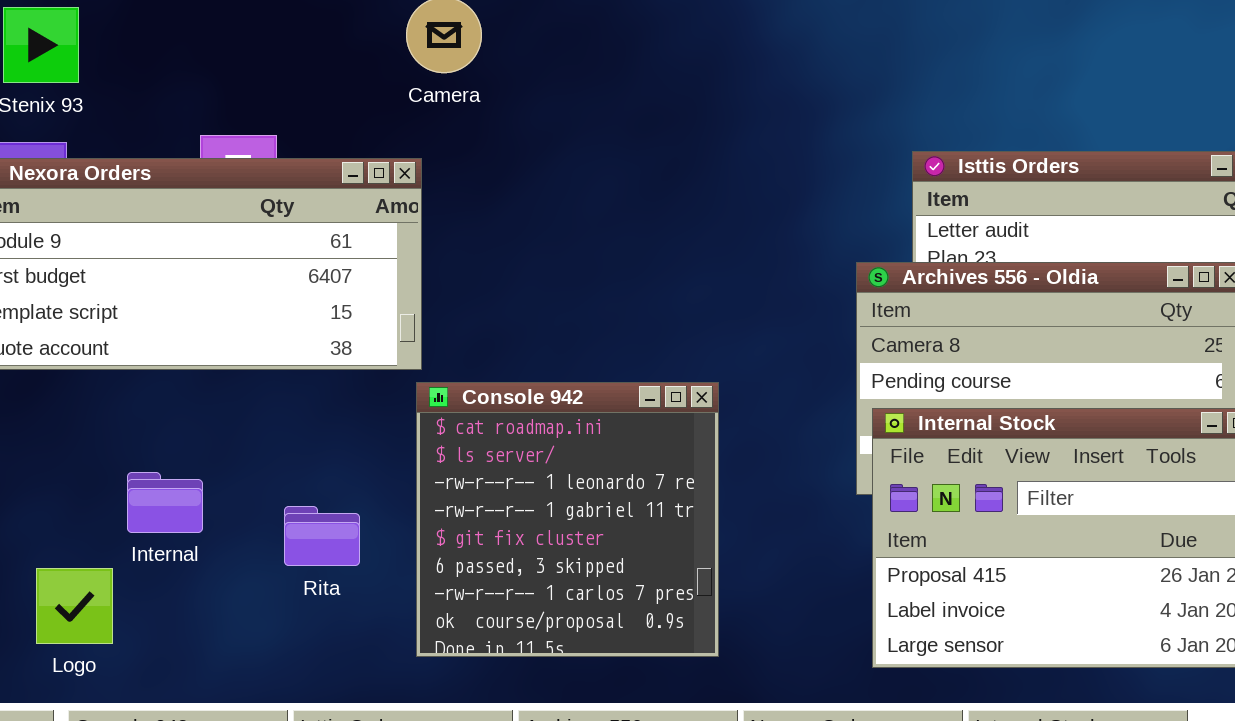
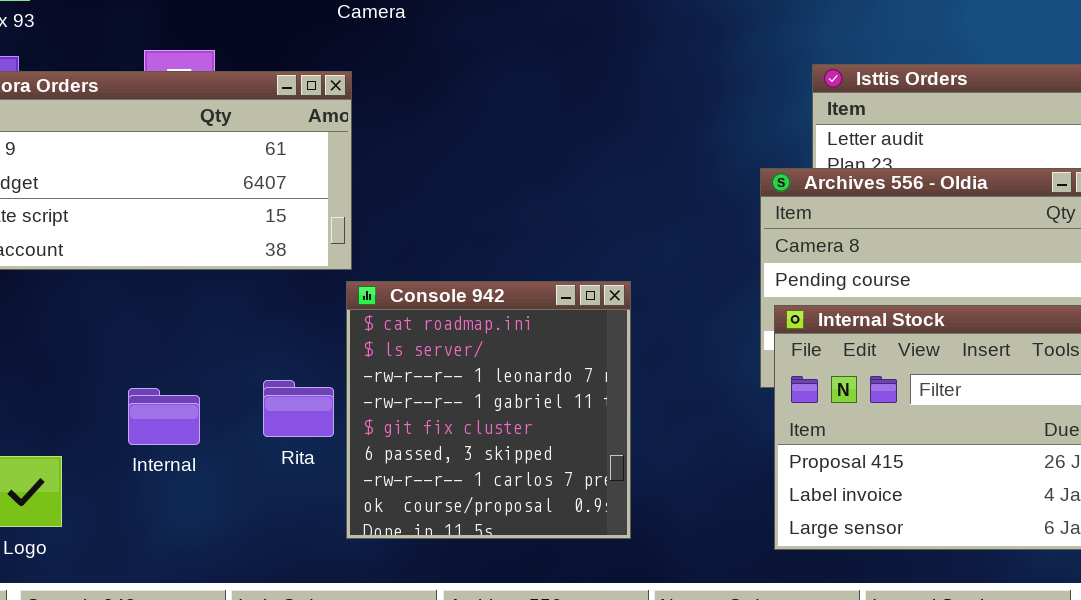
Internal: [127,472,203,533] -> [128,388,200,445], moved
Rita: [284,506,360,566] -> [263,380,334,437], moved

